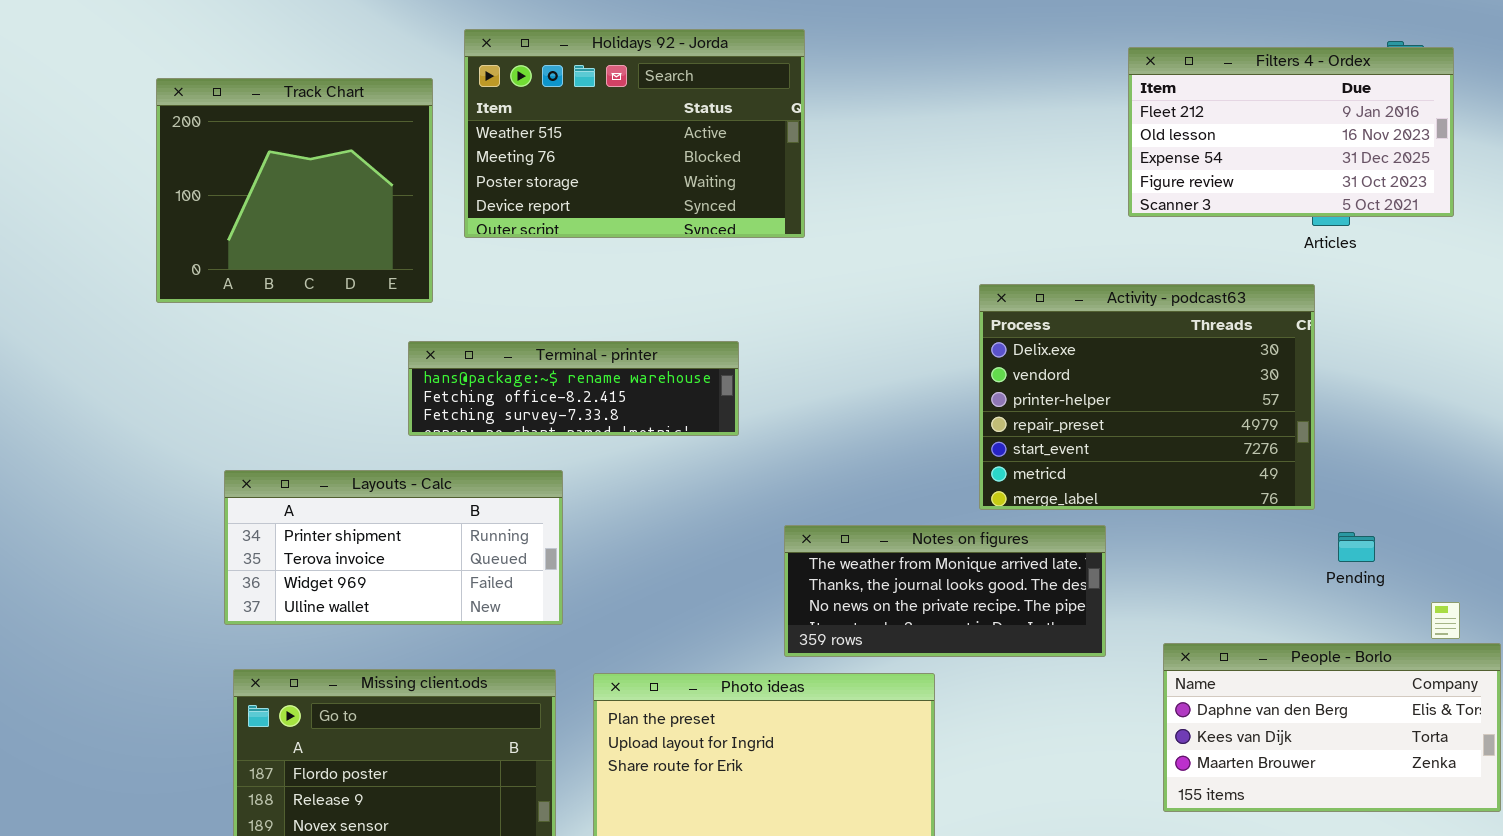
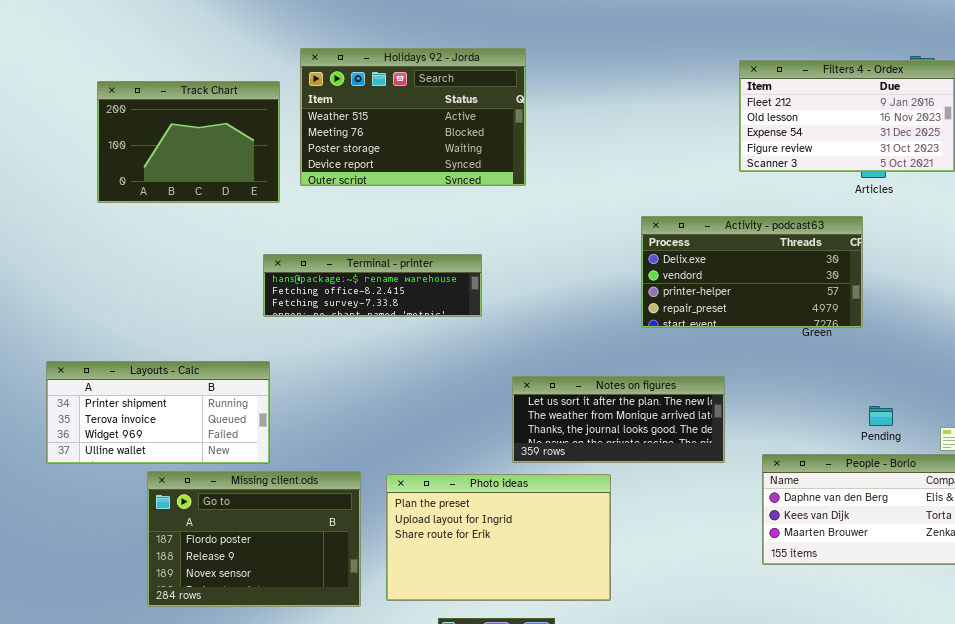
Track Chart: [156,78,433,303] -> [97,81,280,203], resized
Activity - podcast63: [979,284,1315,510] -> [641,216,863,328], resized
Layouts - Calc: [224,470,563,625] -> [46,361,270,464], moved
Notes on figures: [784,525,1106,657] -> [512,376,725,463], scrolled up 1 row
Pending: [1338,532,1375,562] -> [869,406,893,426], moved

